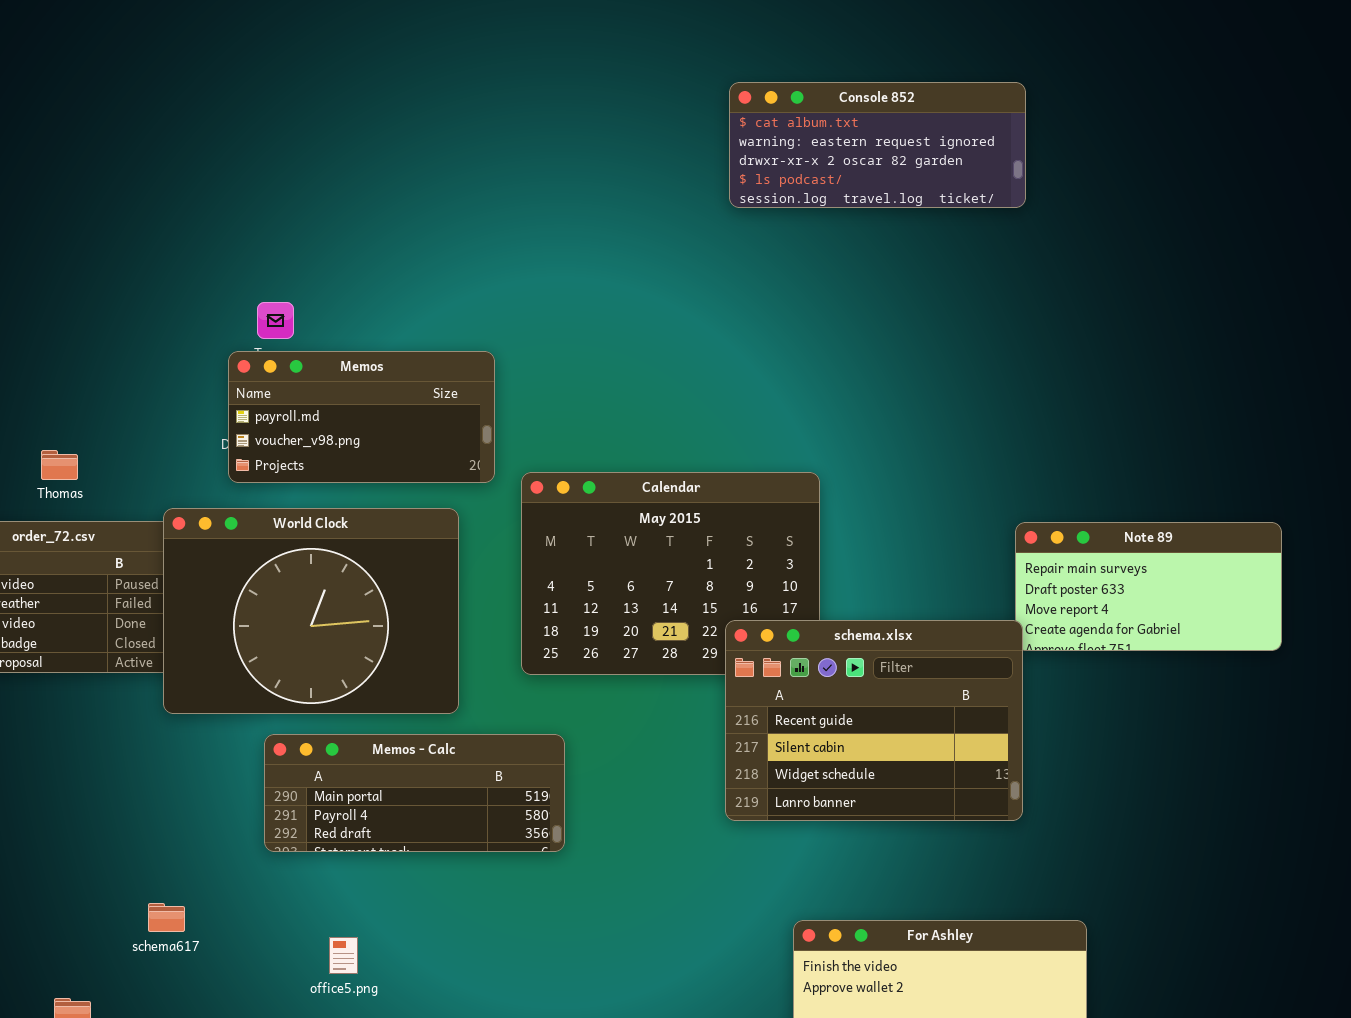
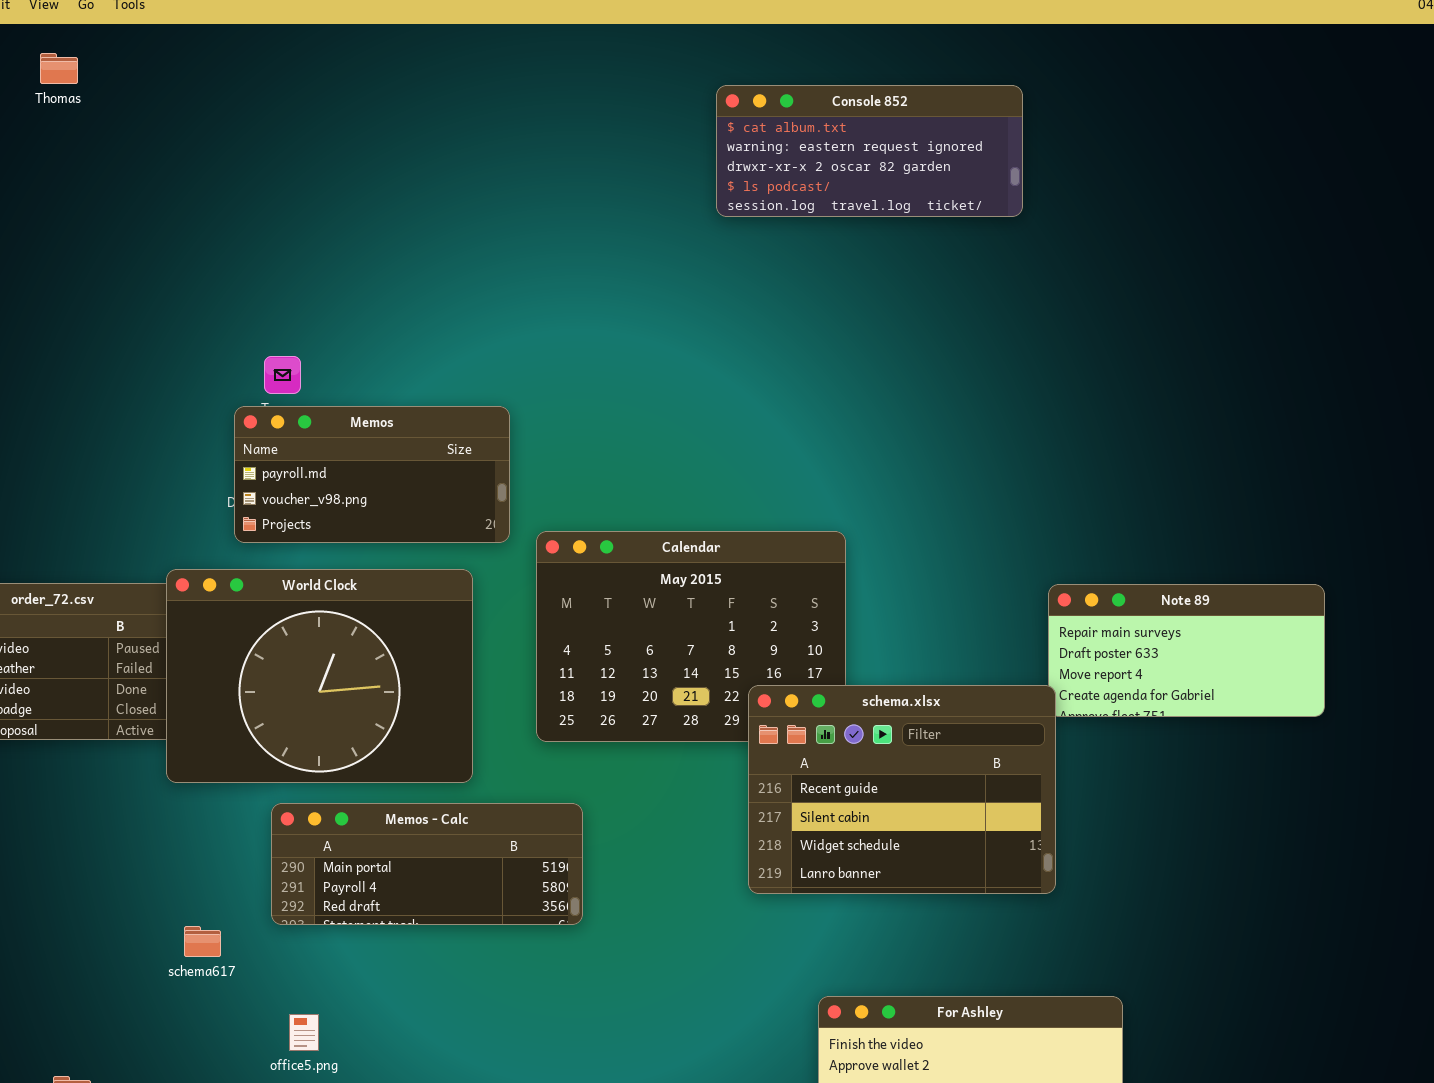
Console 852: [729,82,1026,208] -> [716,85,1023,217], moved
Thomas: [41,450,78,480] -> [40,53,78,84], moved
schema617: [148,903,185,932] -> [184,926,221,957], moved
office5.png: [329,937,358,974] -> [289,1014,319,1051], moved

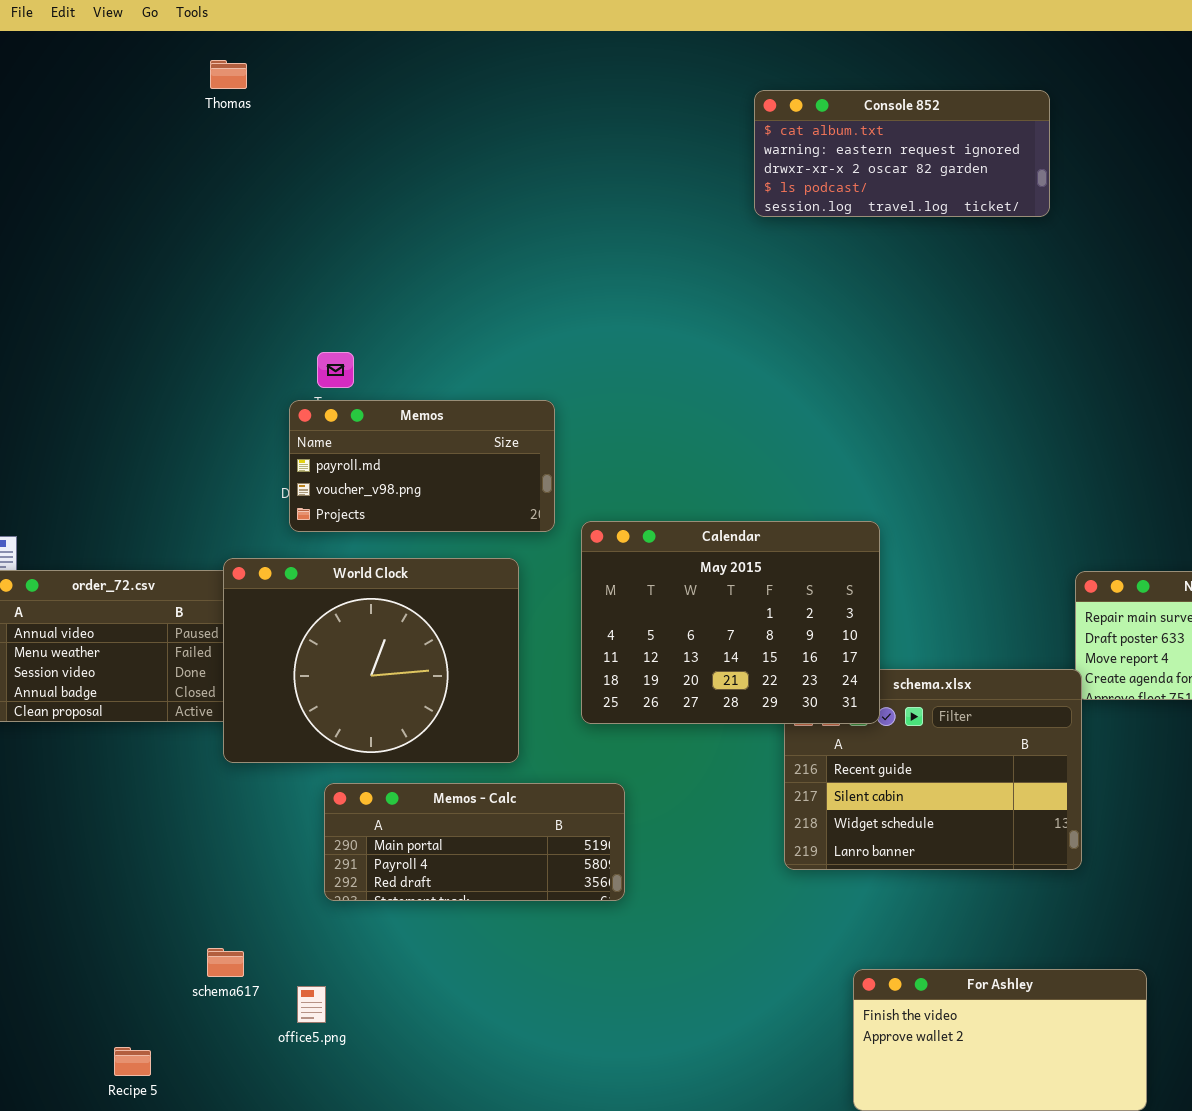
Thomas: [40,53,78,84] -> [210,60,247,89], moved
Calendar: [536,531,846,742] -> [581,521,880,724], raised
schema617: [184,926,221,957] -> [207,948,244,977], moved
office5.png: [289,1014,319,1051] -> [297,986,326,1023], moved

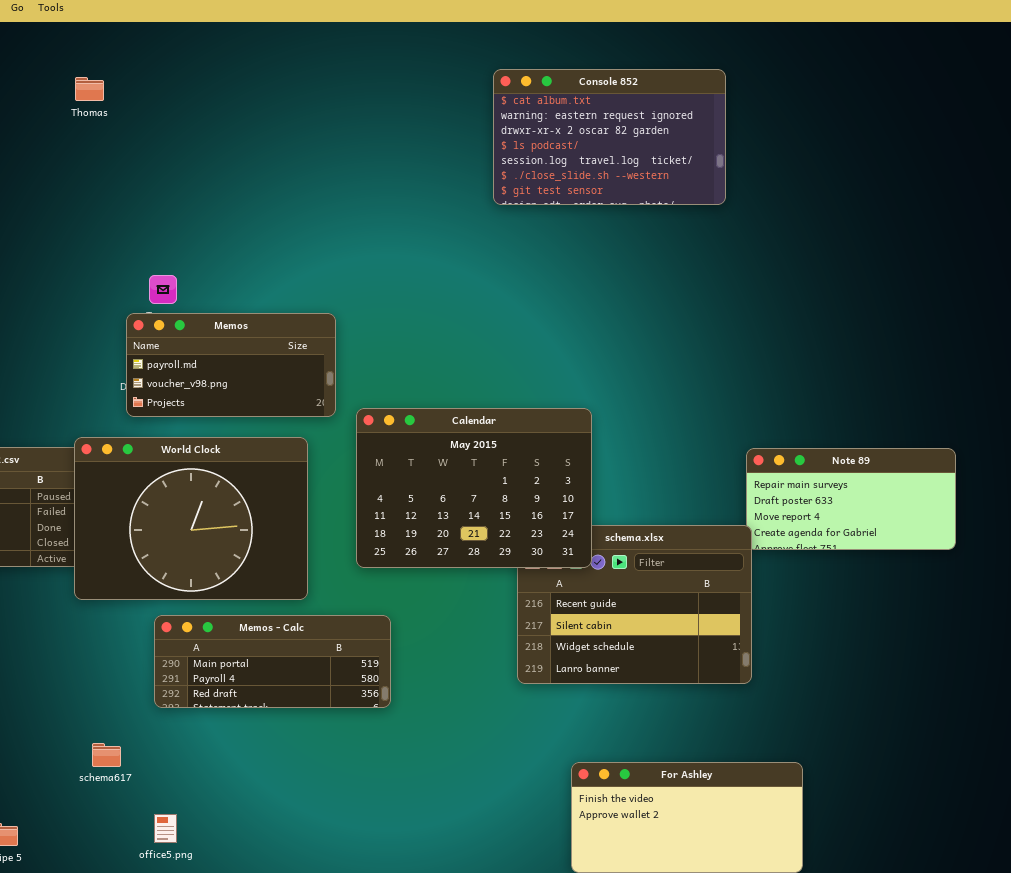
Thomas: [210,60,247,89] -> [75,77,104,101], moved
Console 852: [754,90,1050,217] -> [493,69,726,205], resized
schema617: [207,948,244,977] -> [92,743,121,767], moved
office5.png: [297,986,326,1023] -> [154,814,177,843], moved

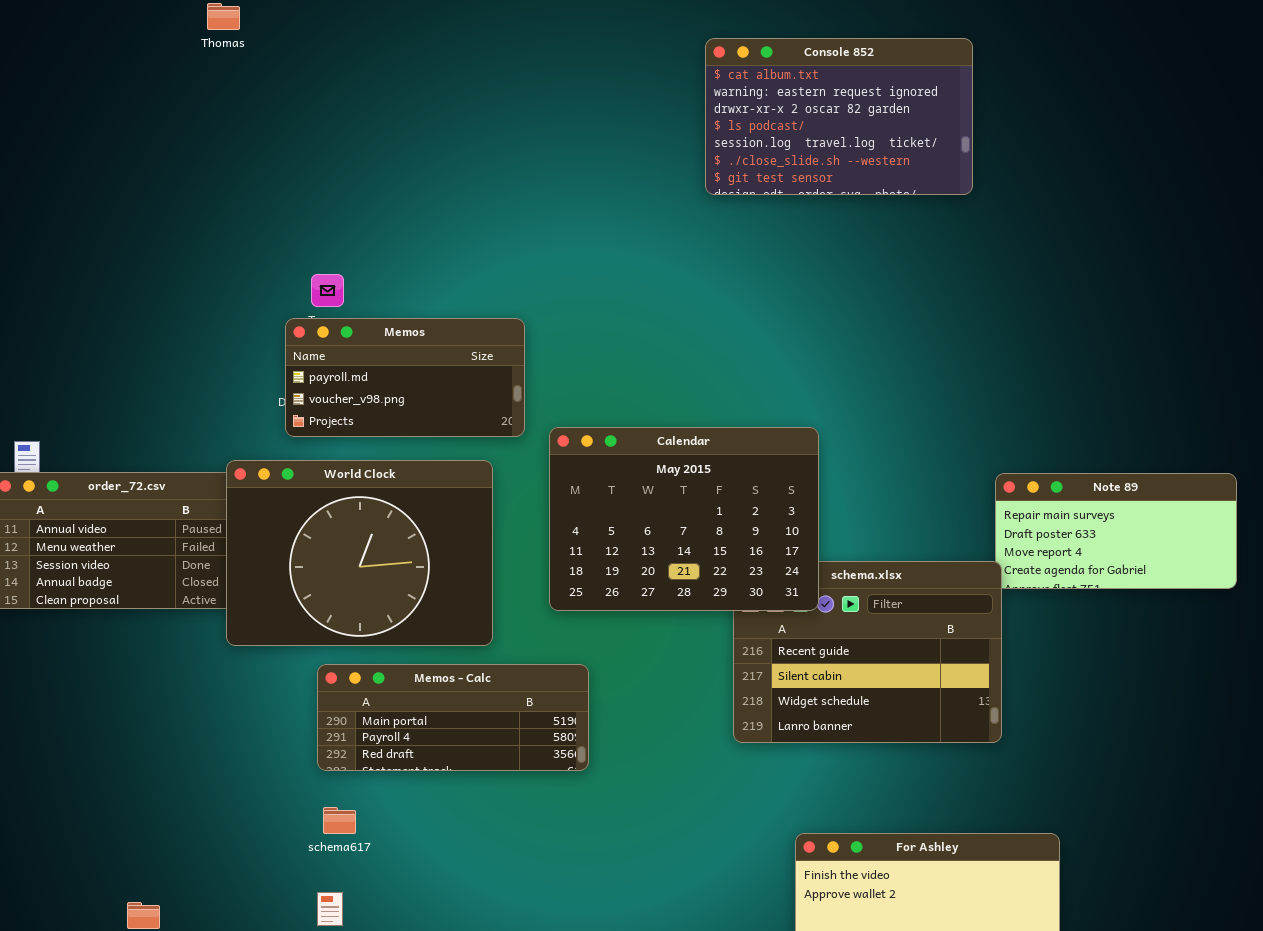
Thomas: [75,77,104,101] -> [207,3,240,30], moved
schema617: [92,743,121,767] -> [323,807,356,834], moved

